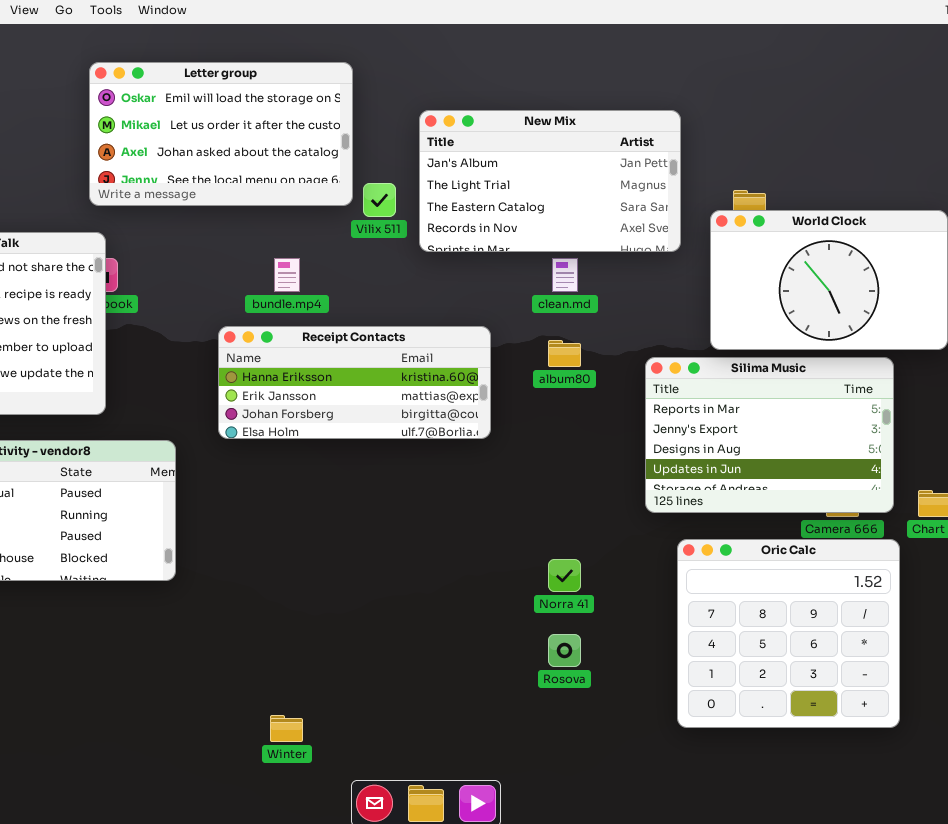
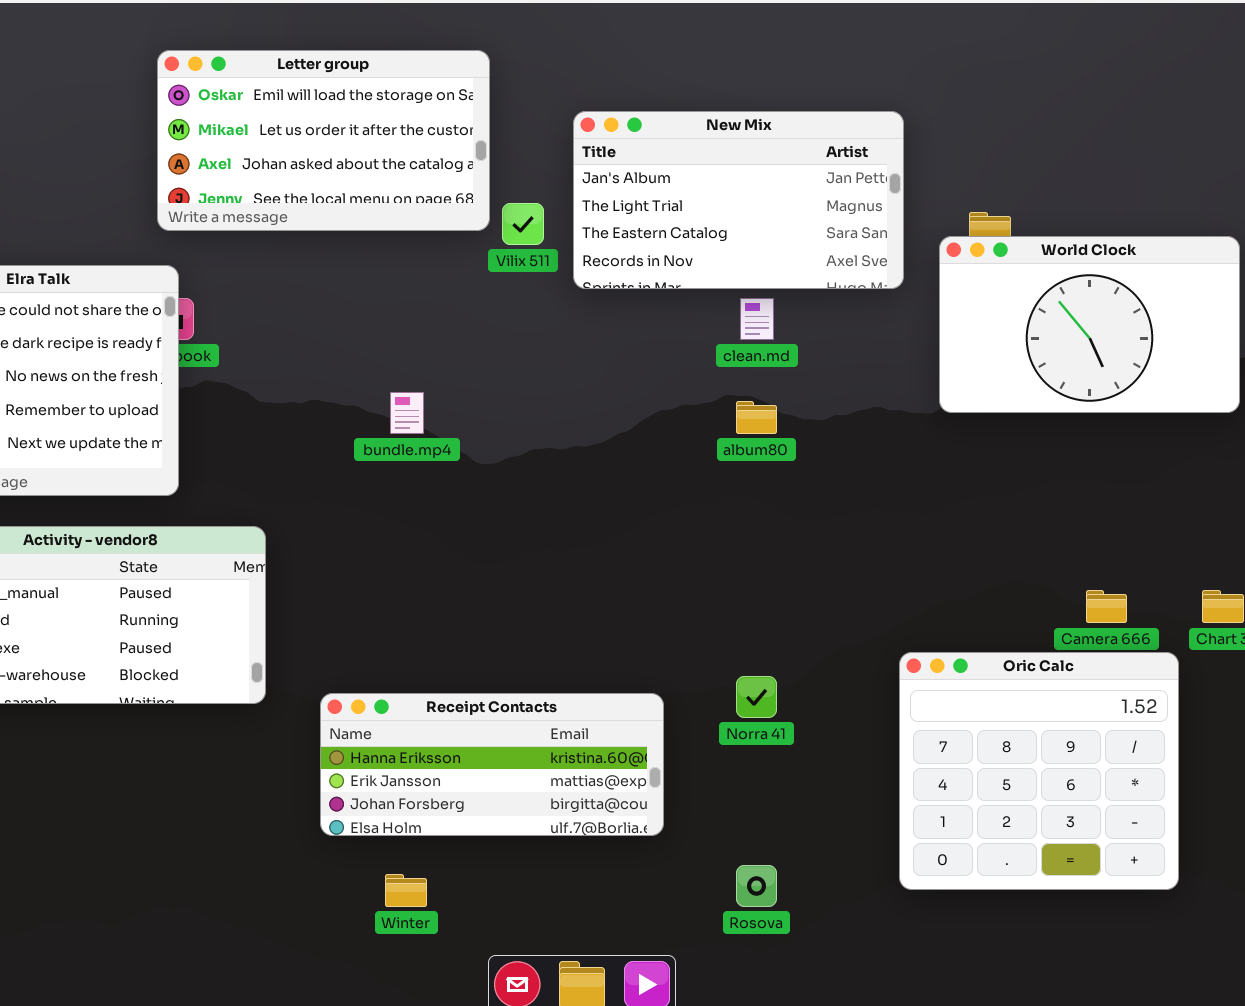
bundle.mp4: [274,258,300,292] -> [390,392,424,434], moved
Receipt Contacts: [218,326,491,439] -> [320,693,664,836], moved
Silima Music: [645,357,894,513] -> none, closed
Rosova: [548,634,581,667] -> [736,865,777,907], moved

